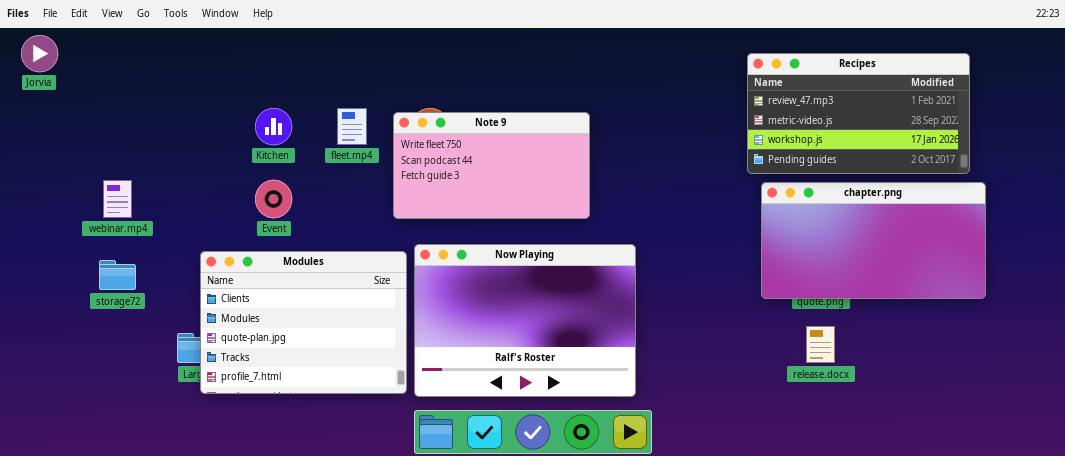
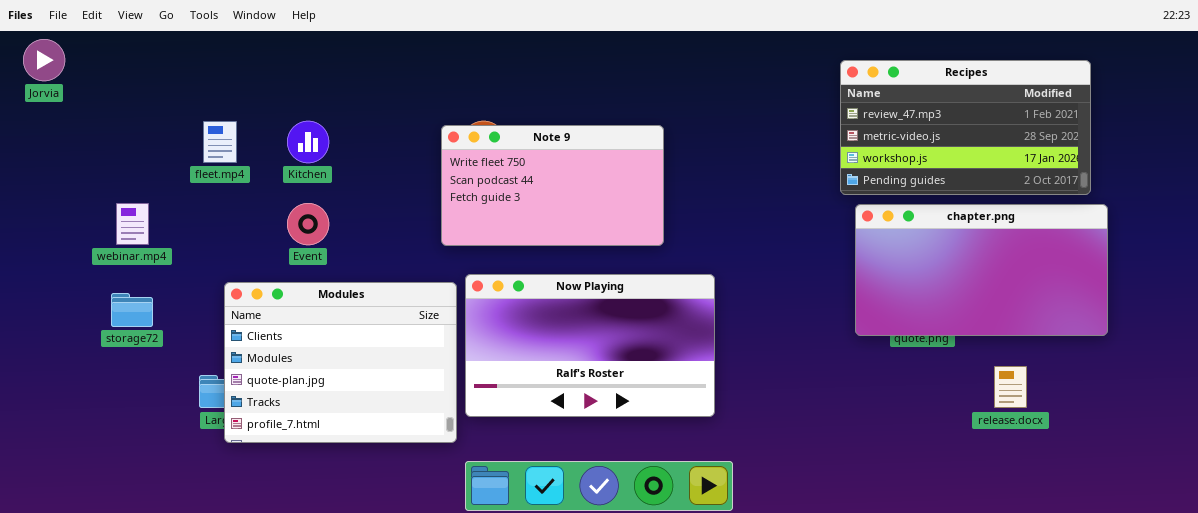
fleet.mp4: [337,108,367,145] -> [203,121,237,163], moved
Now Playing: [414,244,636,397] -> [465,274,715,417], resized
release.docx: [806,326,835,363] -> [994,366,1027,408], moved

